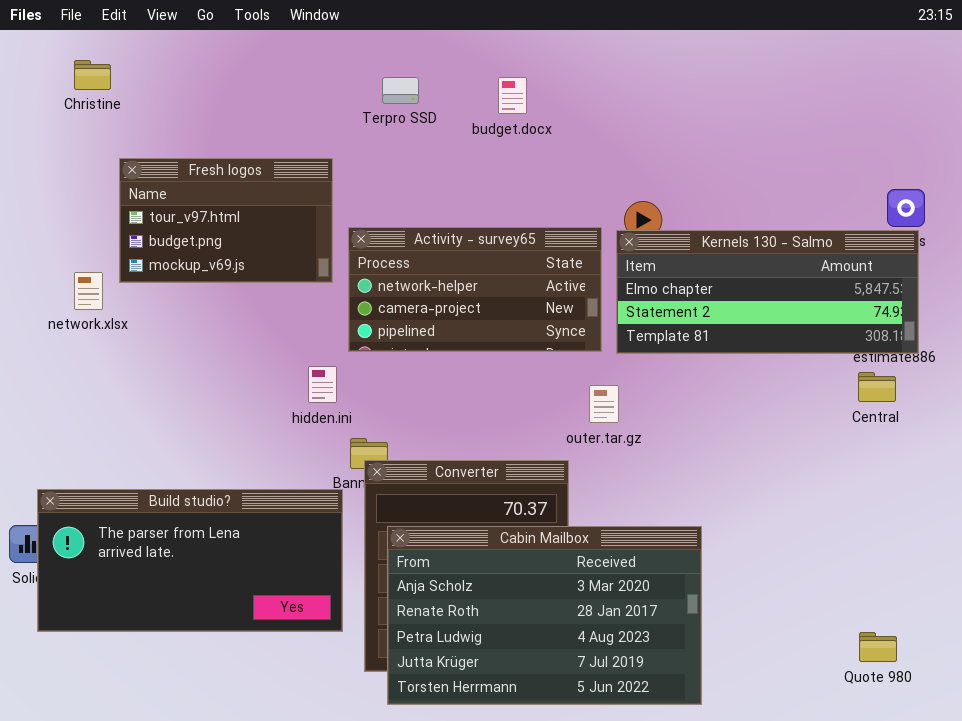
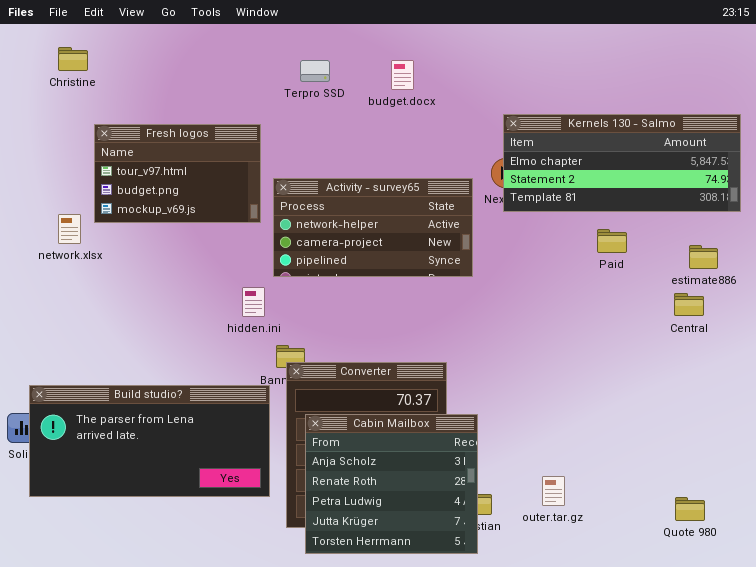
Kernels 130 - Salmo: [616,230,919,354] -> [503,114,741,212], moved
outer.tar.gz: [589,385,619,423] -> [542,476,565,506], moved
Cabin Mailbox: [387,526,702,705] -> [305,414,478,554], resized

